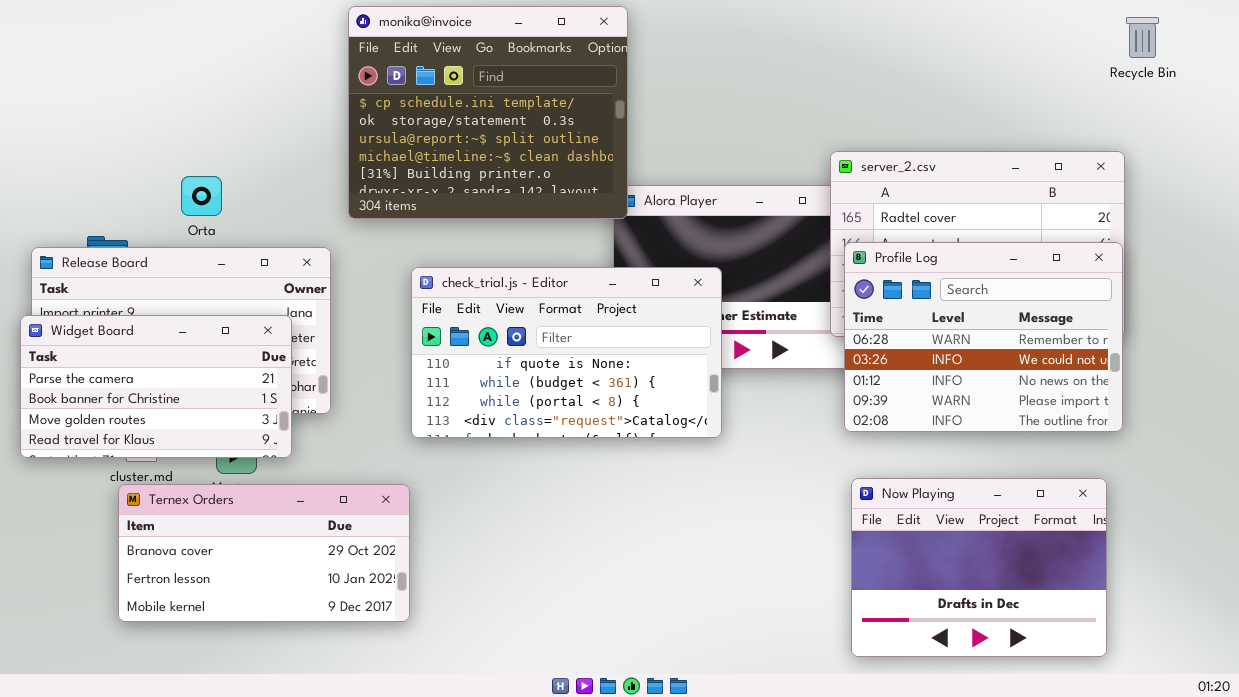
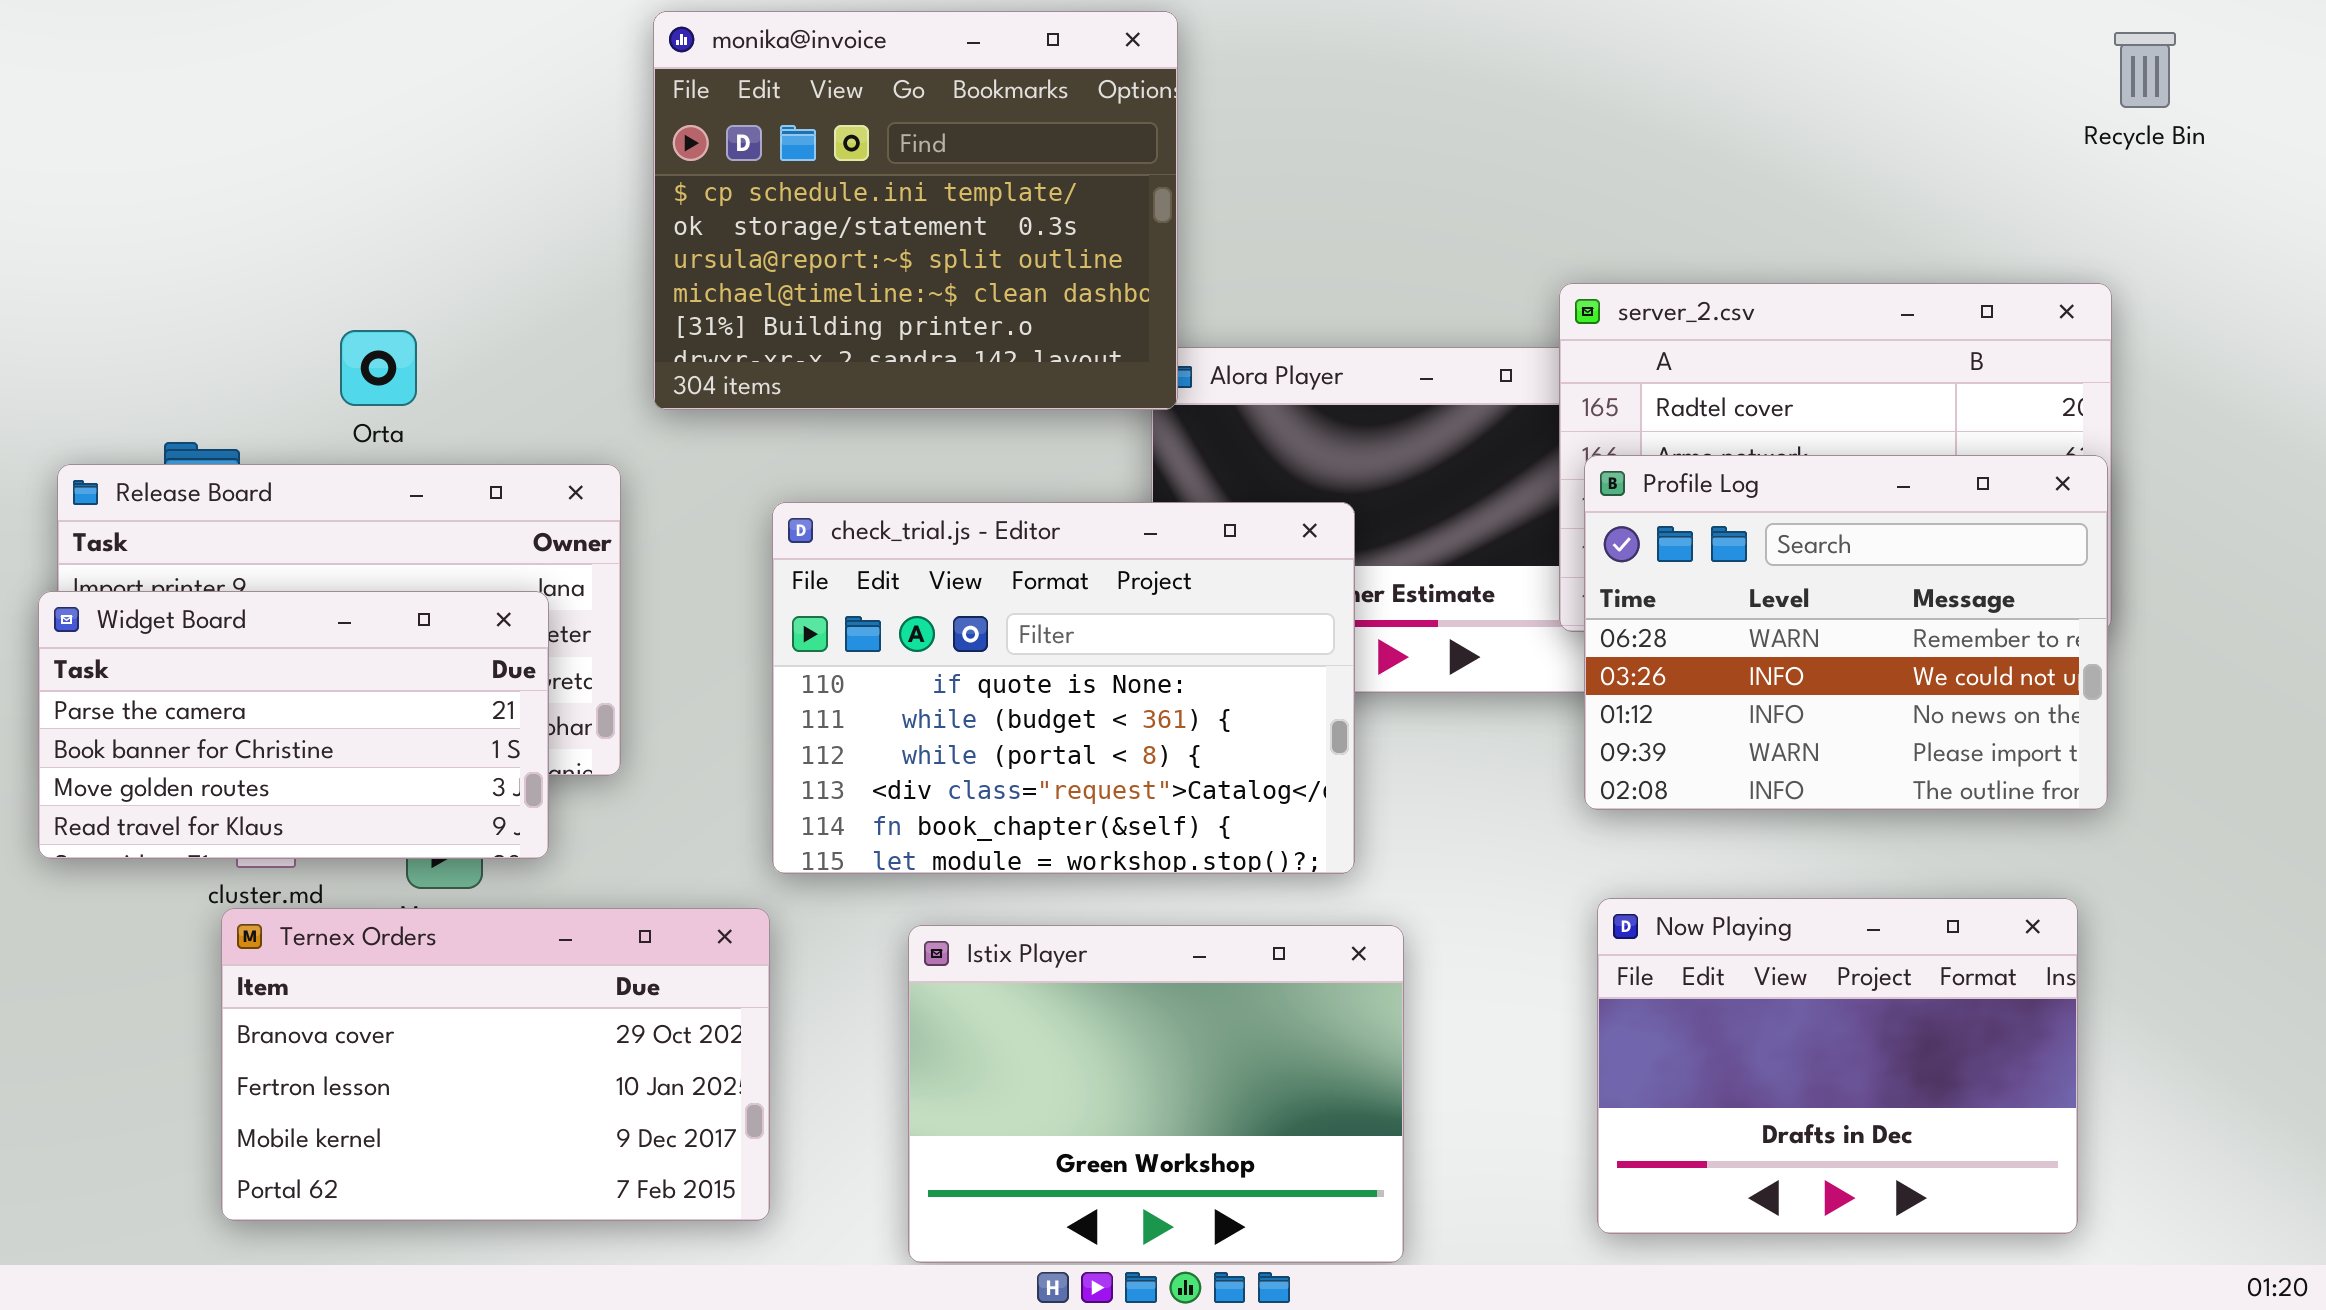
check_trial.js - Editor: [411,267,722,438] -> [772,502,1355,874], resized
Ternex Orders: [118,484,410,622] -> [221,908,770,1221], resized
Istix Player: none -> [908,925,1404,1263], opened

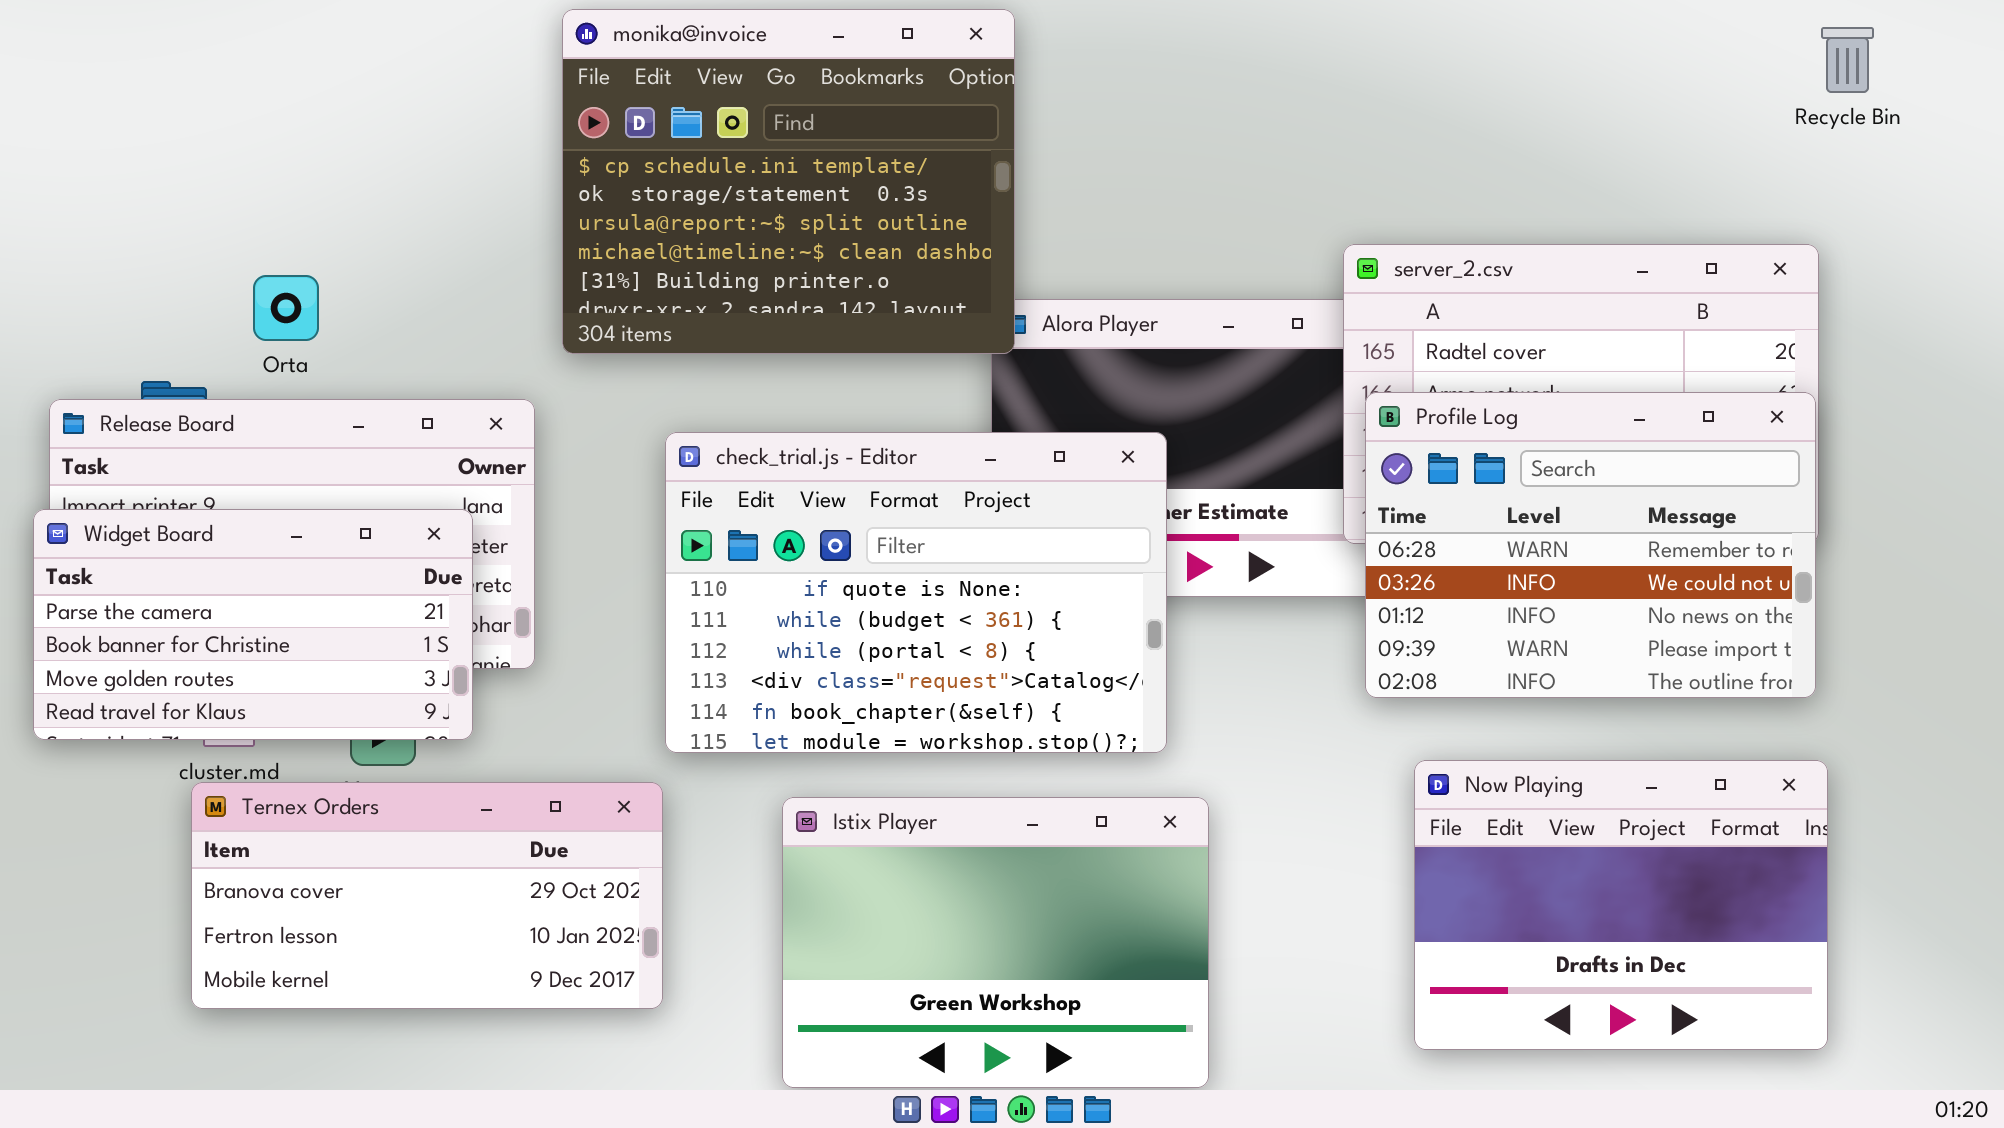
Orta: [340,330,417,406] -> [253,275,319,341], moved
Now Playing: [1597,898,2078,1234] -> [1414,760,1828,1050], moved
Ternex Orders: [221,908,770,1221] -> [191,782,663,1009], resized

